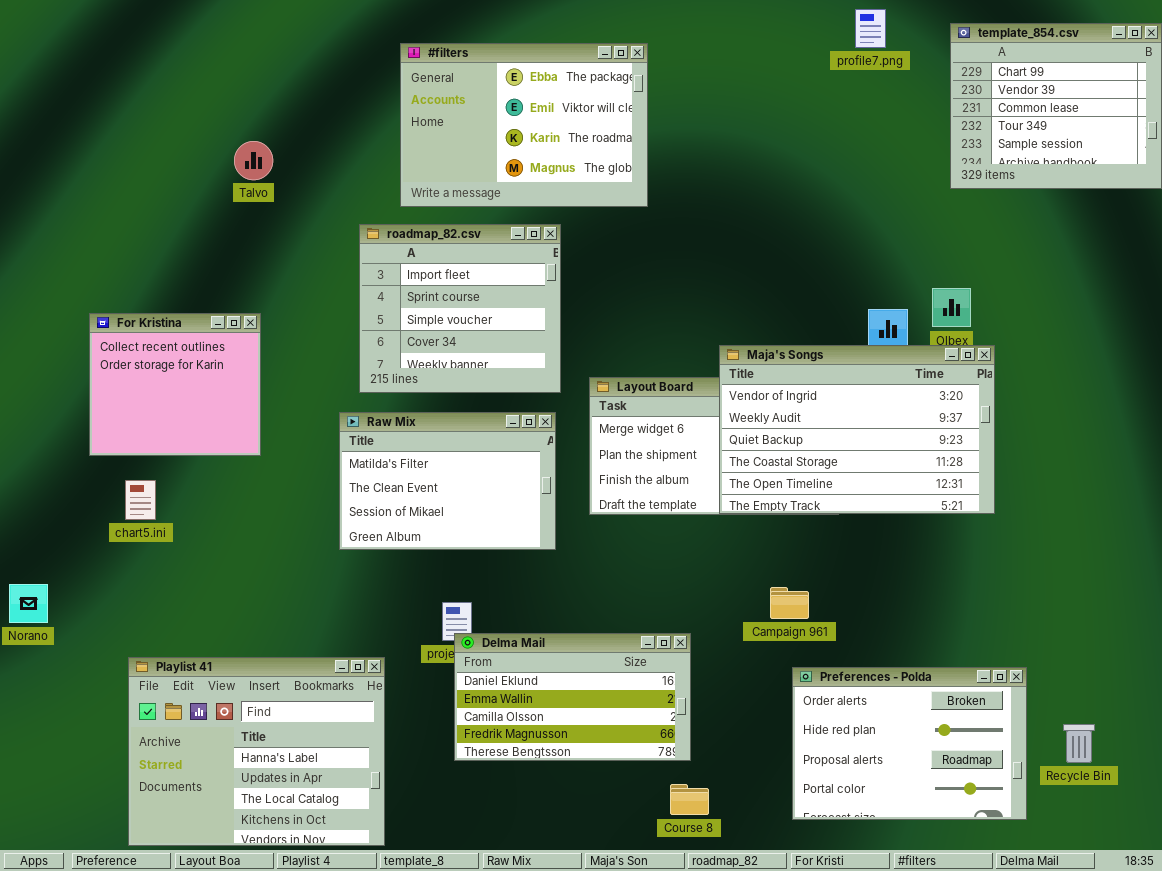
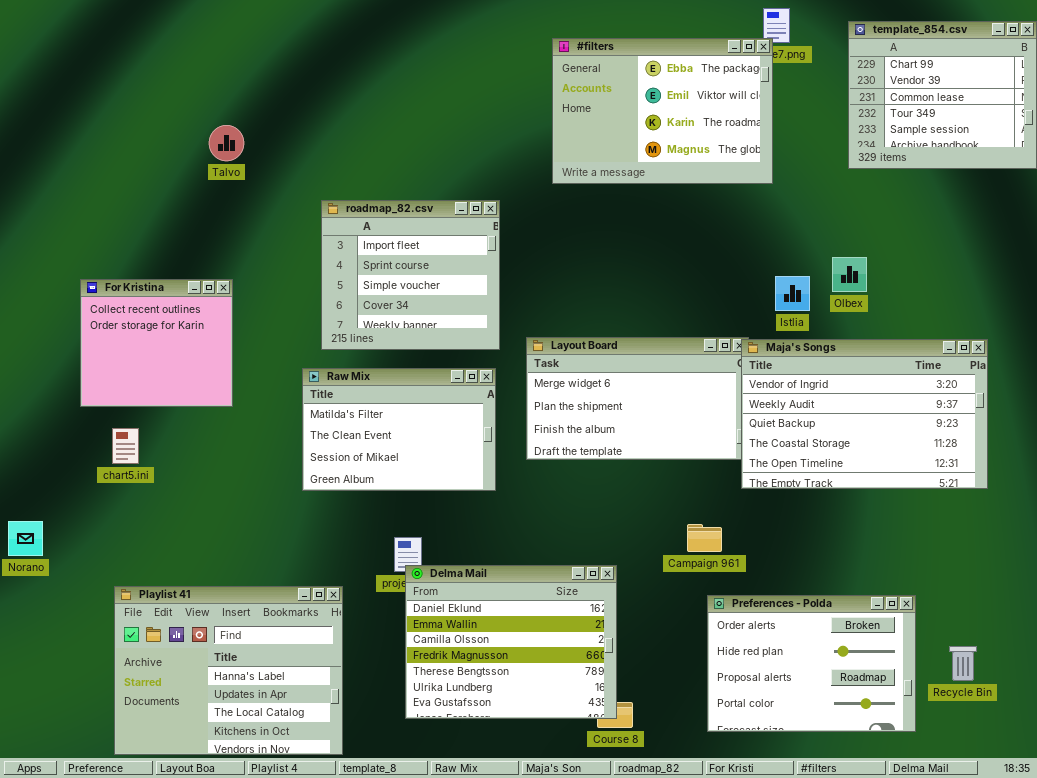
#filters: [400,43,648,207] -> [552,38,773,184], moved
Maja's Songs: [719,345,995,514] -> [741,339,988,489], moved
Delma Mail: [454,633,691,761] -> [405,565,617,719], resized

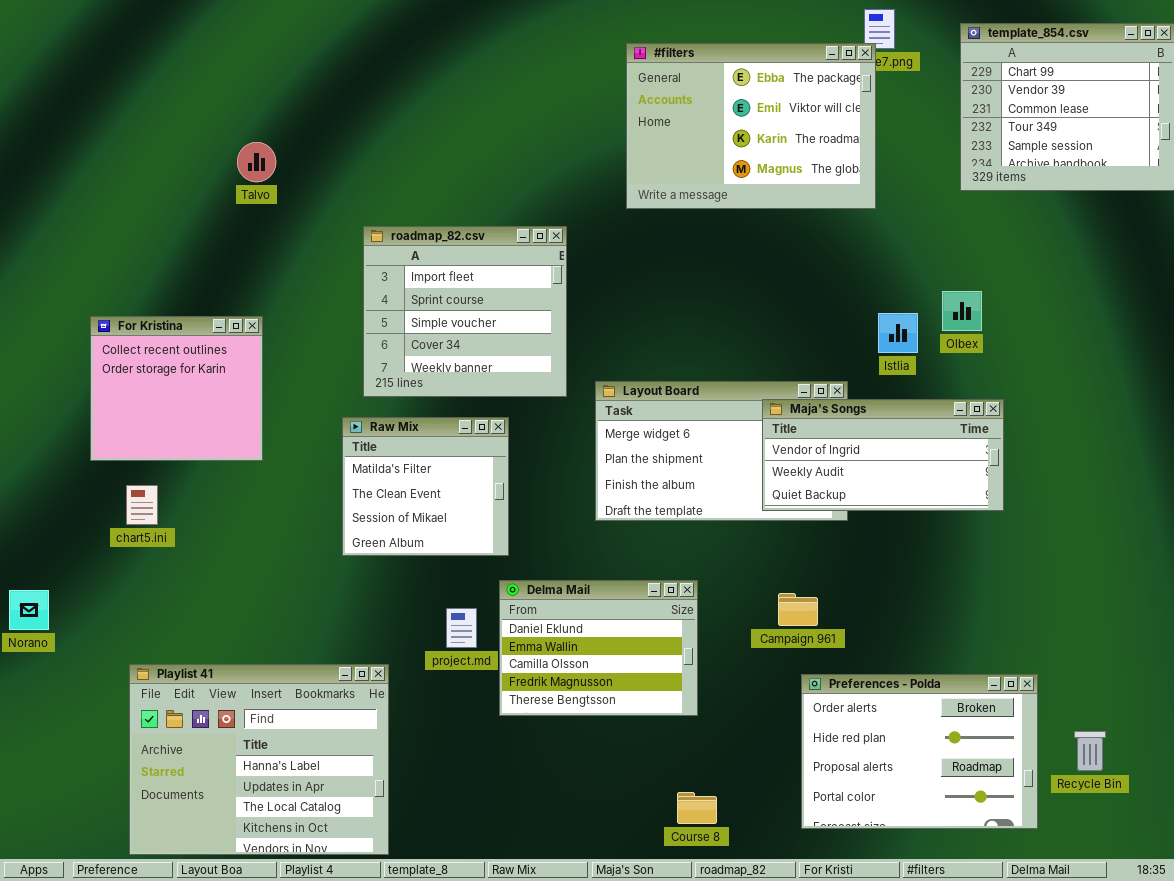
Maja's Songs: [741,339,988,489] -> [762,399,1004,511], moved, resized
Raw Mix: [302,368,496,491] -> [342,417,509,556], resized
Delma Mail: [405,565,617,719] -> [499,580,698,716], moved, resized

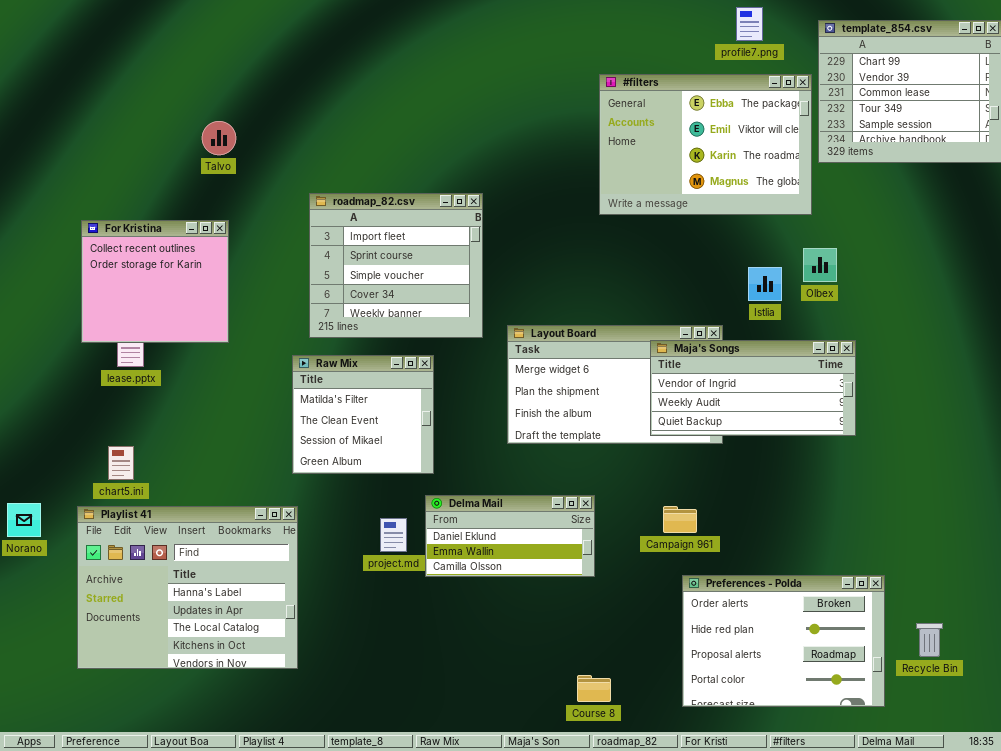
#filters: [626,43,876,209] -> [599,74,812,215], moved
For Kristina: [90,316,263,461] -> [81,220,229,343], moved
chart5.ini: [126,485,158,525] -> [108,446,134,480], moved
Delma Mail: [499,580,698,716] -> [425,495,595,577], resized
Playlist 41: [129,664,389,855] -> [77,506,298,669], moved

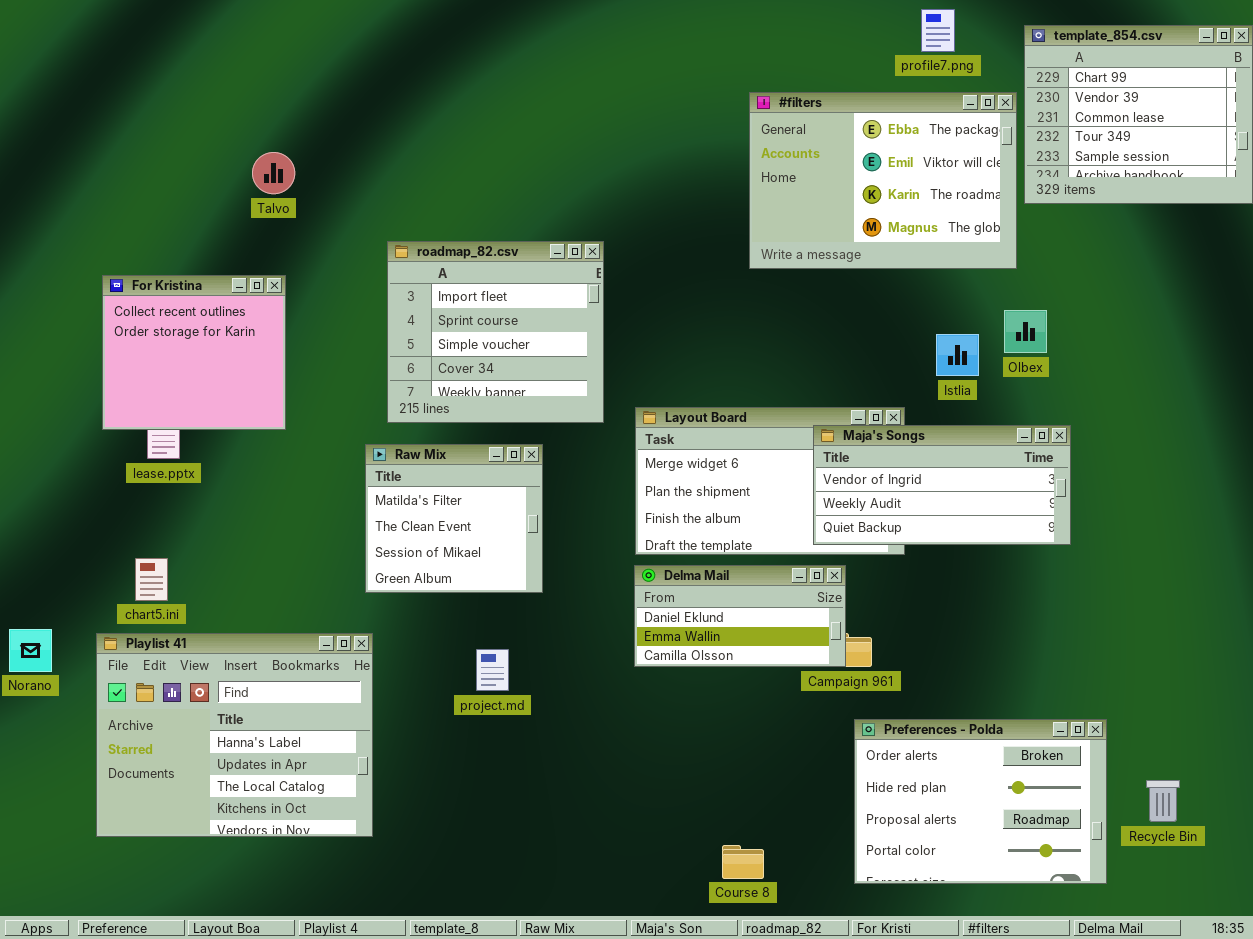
Delma Mail: [425,495,595,577] -> [634,565,846,667], moved

